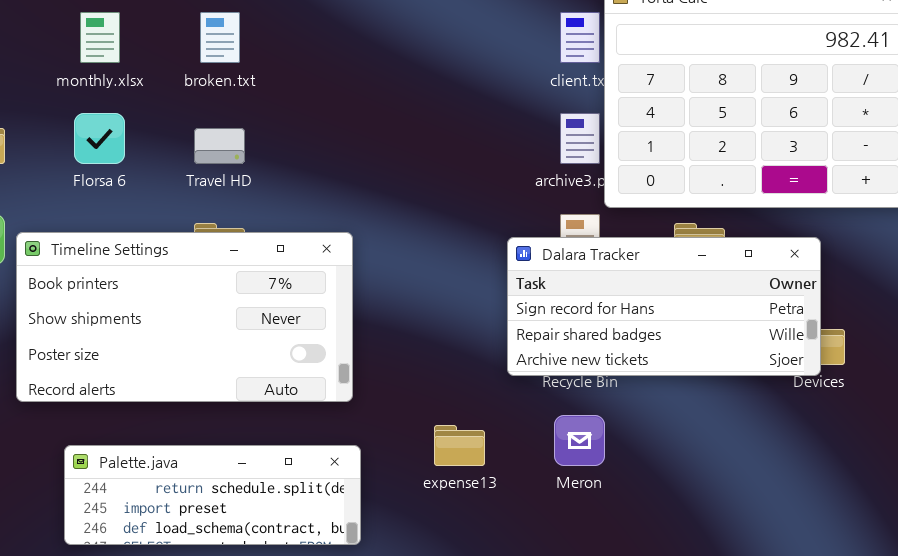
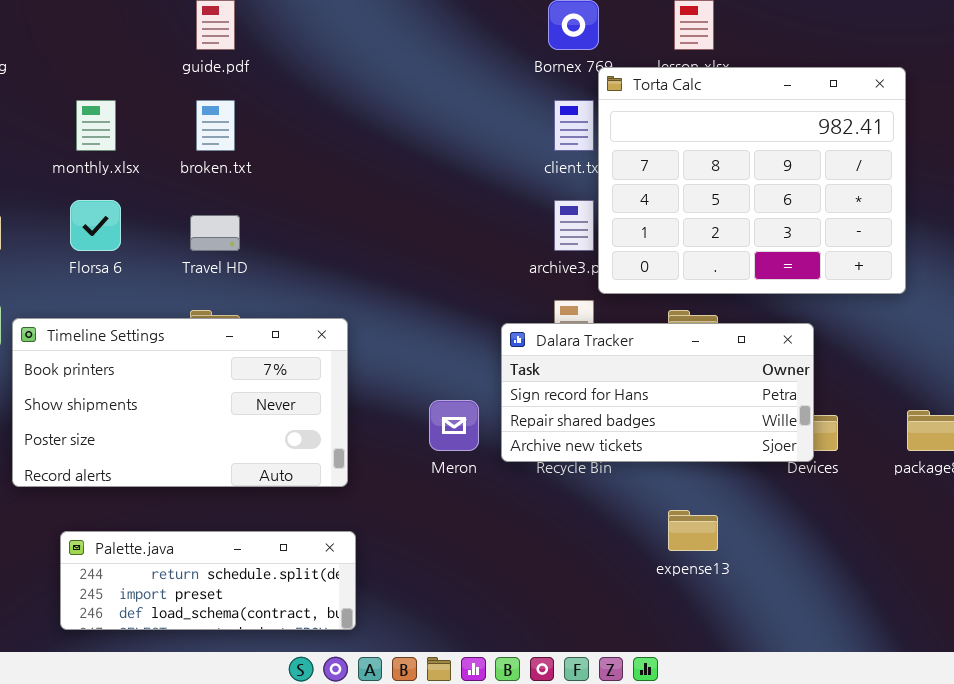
Meron: [554,415,605,466] -> [429,400,479,451], moved
expense13: [434,425,485,466] -> [668,510,718,551], moved

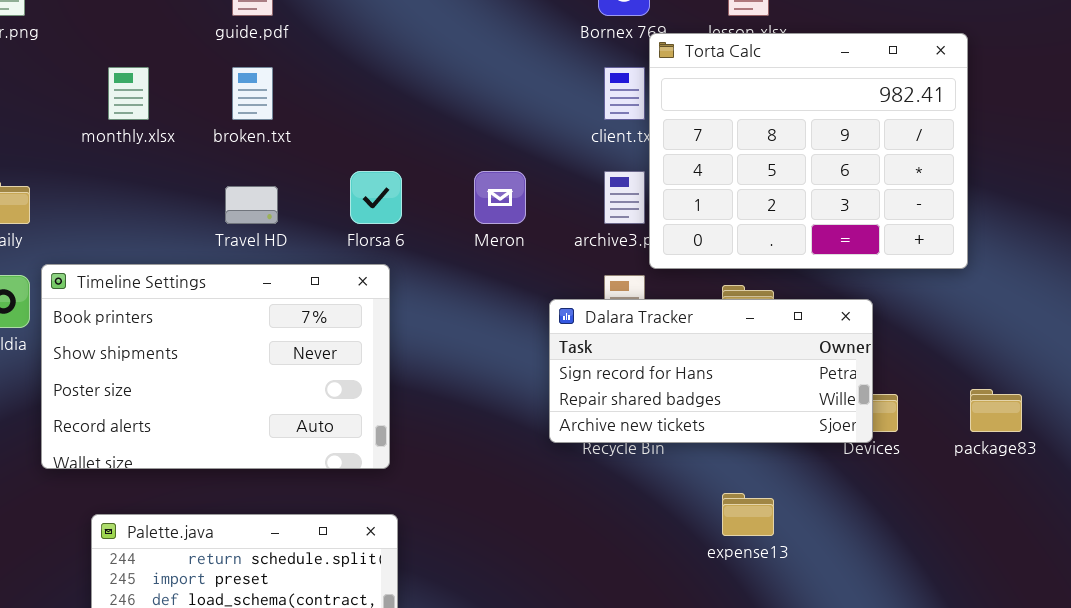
Florsa 6: [70,200,121,251] -> [350,171,402,224], moved
Timeline Settings: [12,318,348,487] -> [41,264,390,469], resized
Meron: [429,400,479,451] -> [474,171,526,224], moved

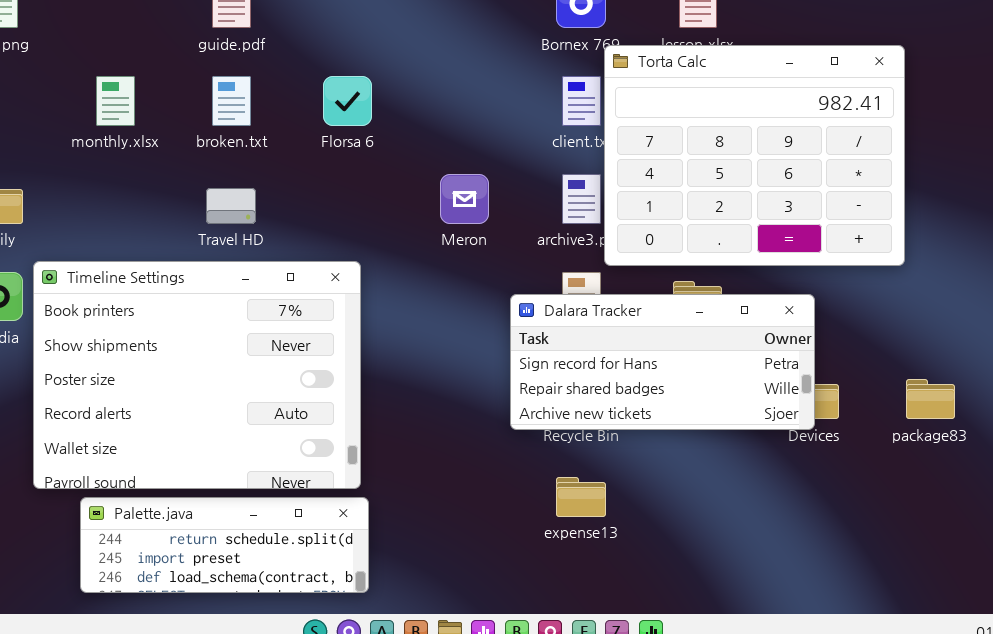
Florsa 6: [350,171,402,224] -> [323,76,372,126], moved
Timeline Settings: [41,264,390,469] -> [33,261,361,489], resized
expense13: [722,493,774,536] -> [556,477,606,517], moved

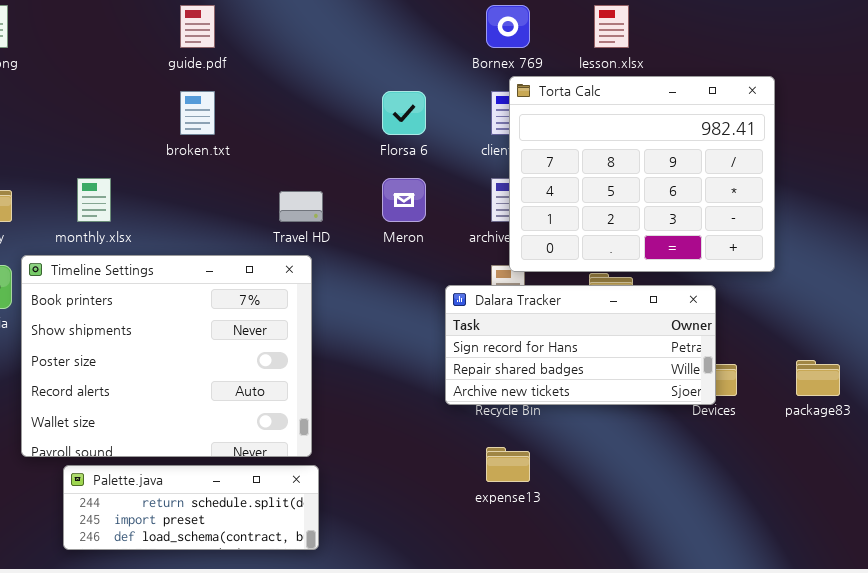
Torta Calc: [604,45,905,266] -> [509,76,775,272], moved
monthly.xlsx: [96,76,135,126] -> [77,178,111,222], moved
Florsa 6: [323,76,372,126] -> [382,91,426,135], moved
Travel HD: [206,188,256,224] -> [279,191,323,222], moved

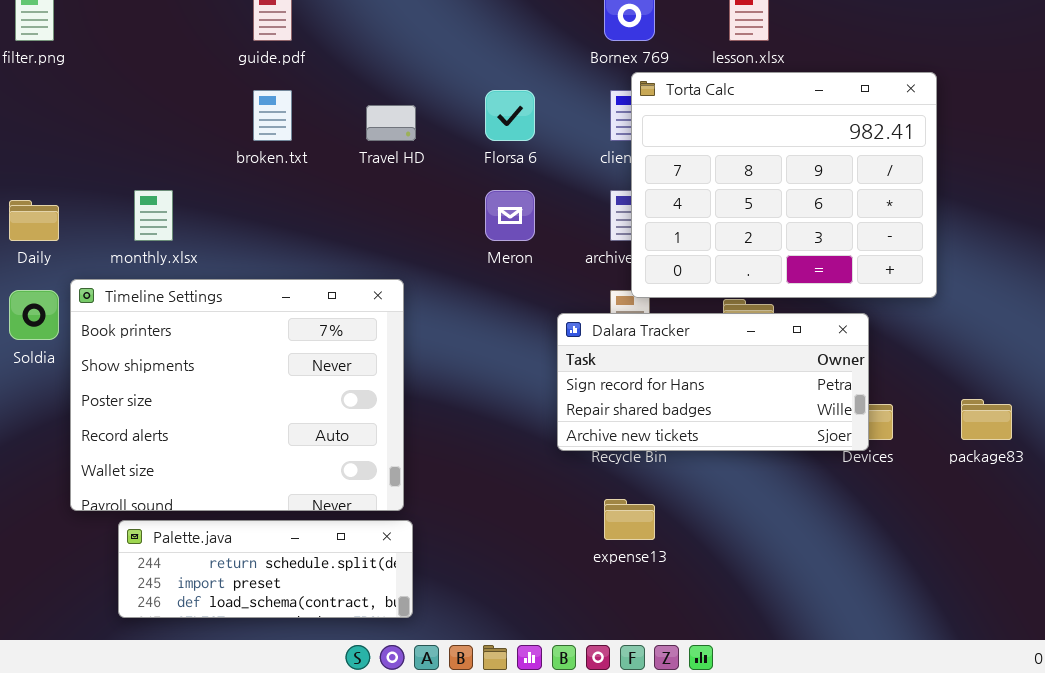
Travel HD: [279,191,323,222] -> [366,105,416,141], moved

